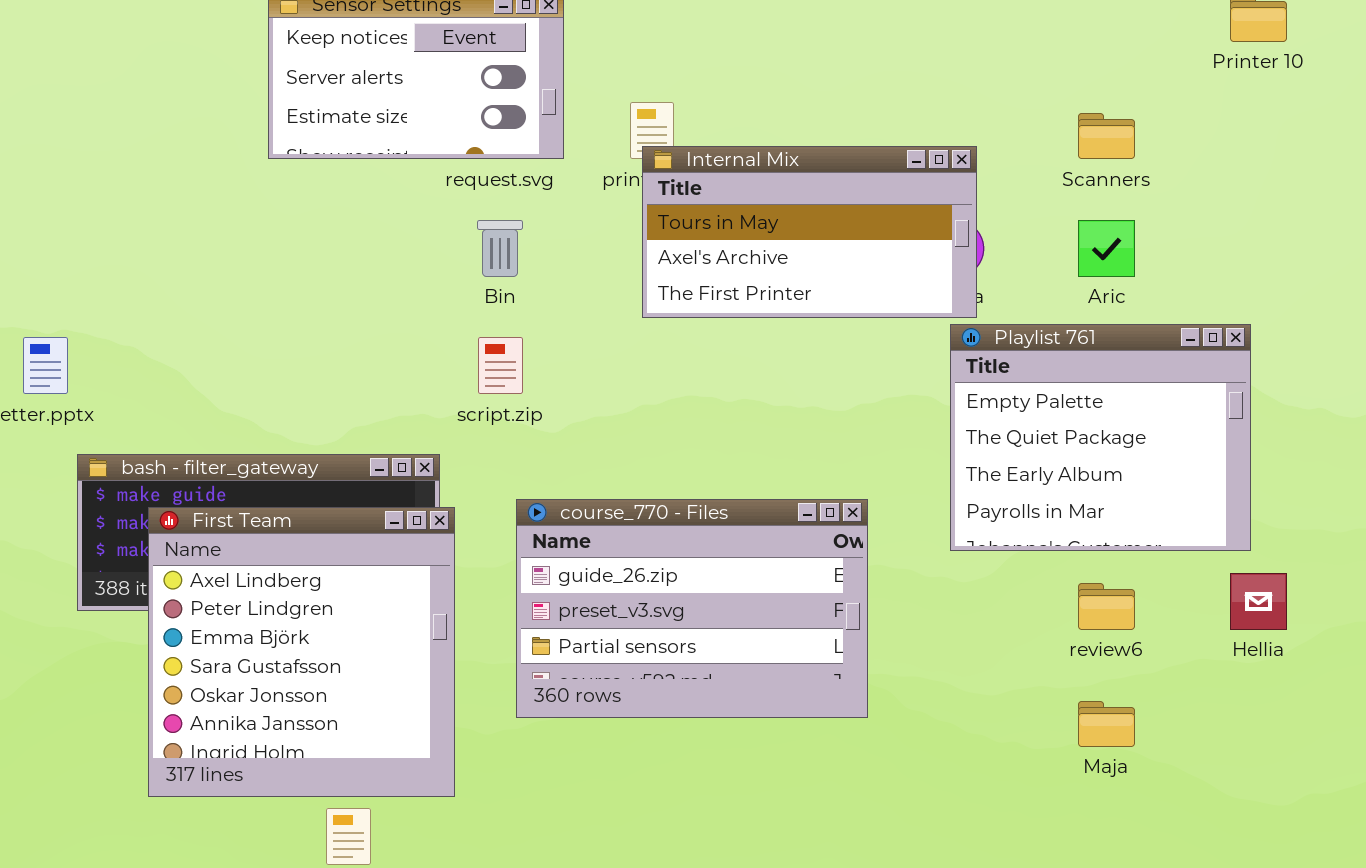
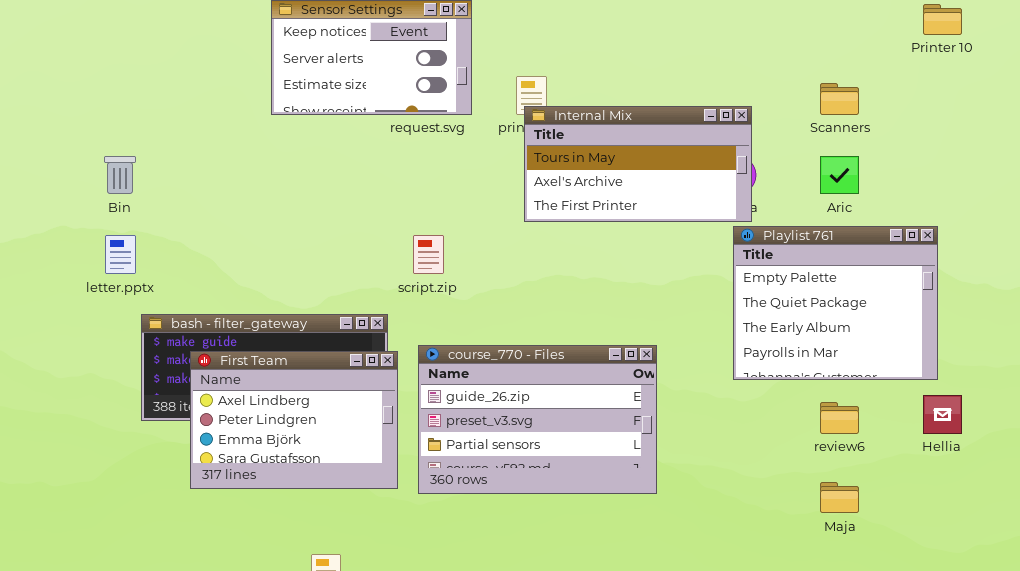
Bin: [477,220,523,277] -> [104,156,136,194], moved
course_770 - Files: [516,499,868,718] -> [418,345,657,494], moved
First Team: [148,507,455,797] -> [190,351,398,489], resized

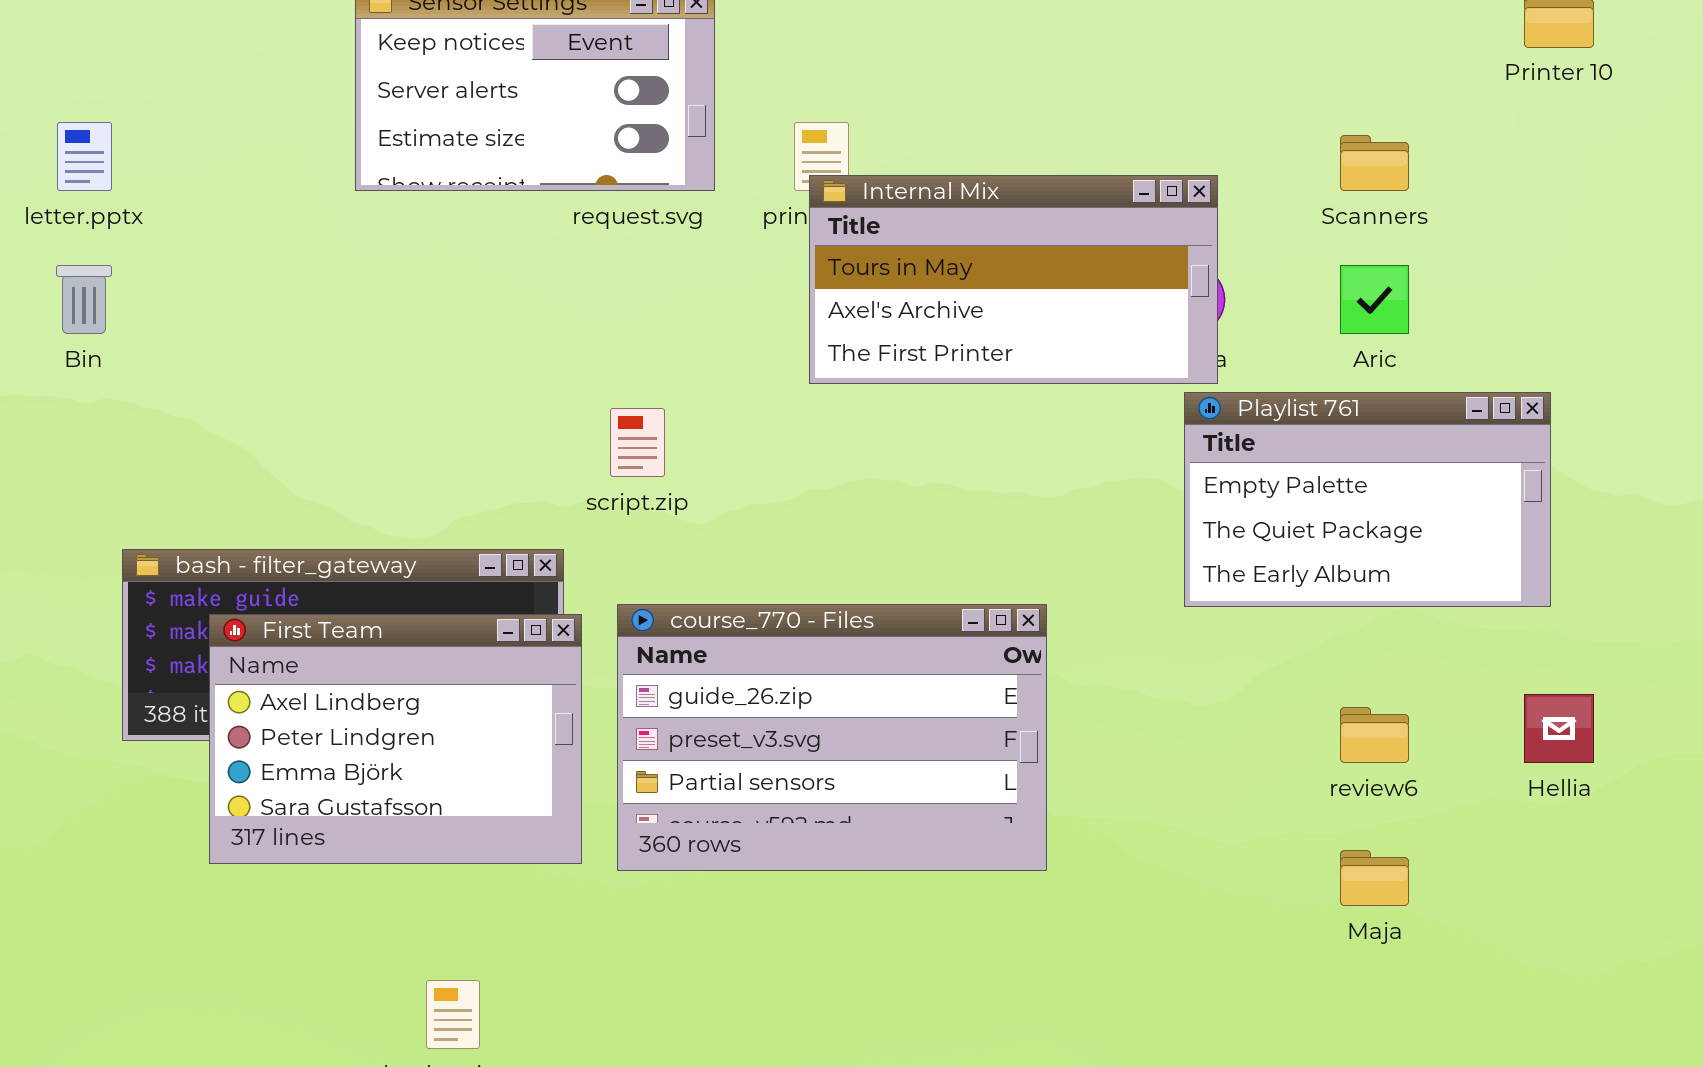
Playlist 761: [733,226,938,380] -> [1184,392,1551,607], resized
letter.pptx: [105,235,136,274] -> [57,122,112,191], moved

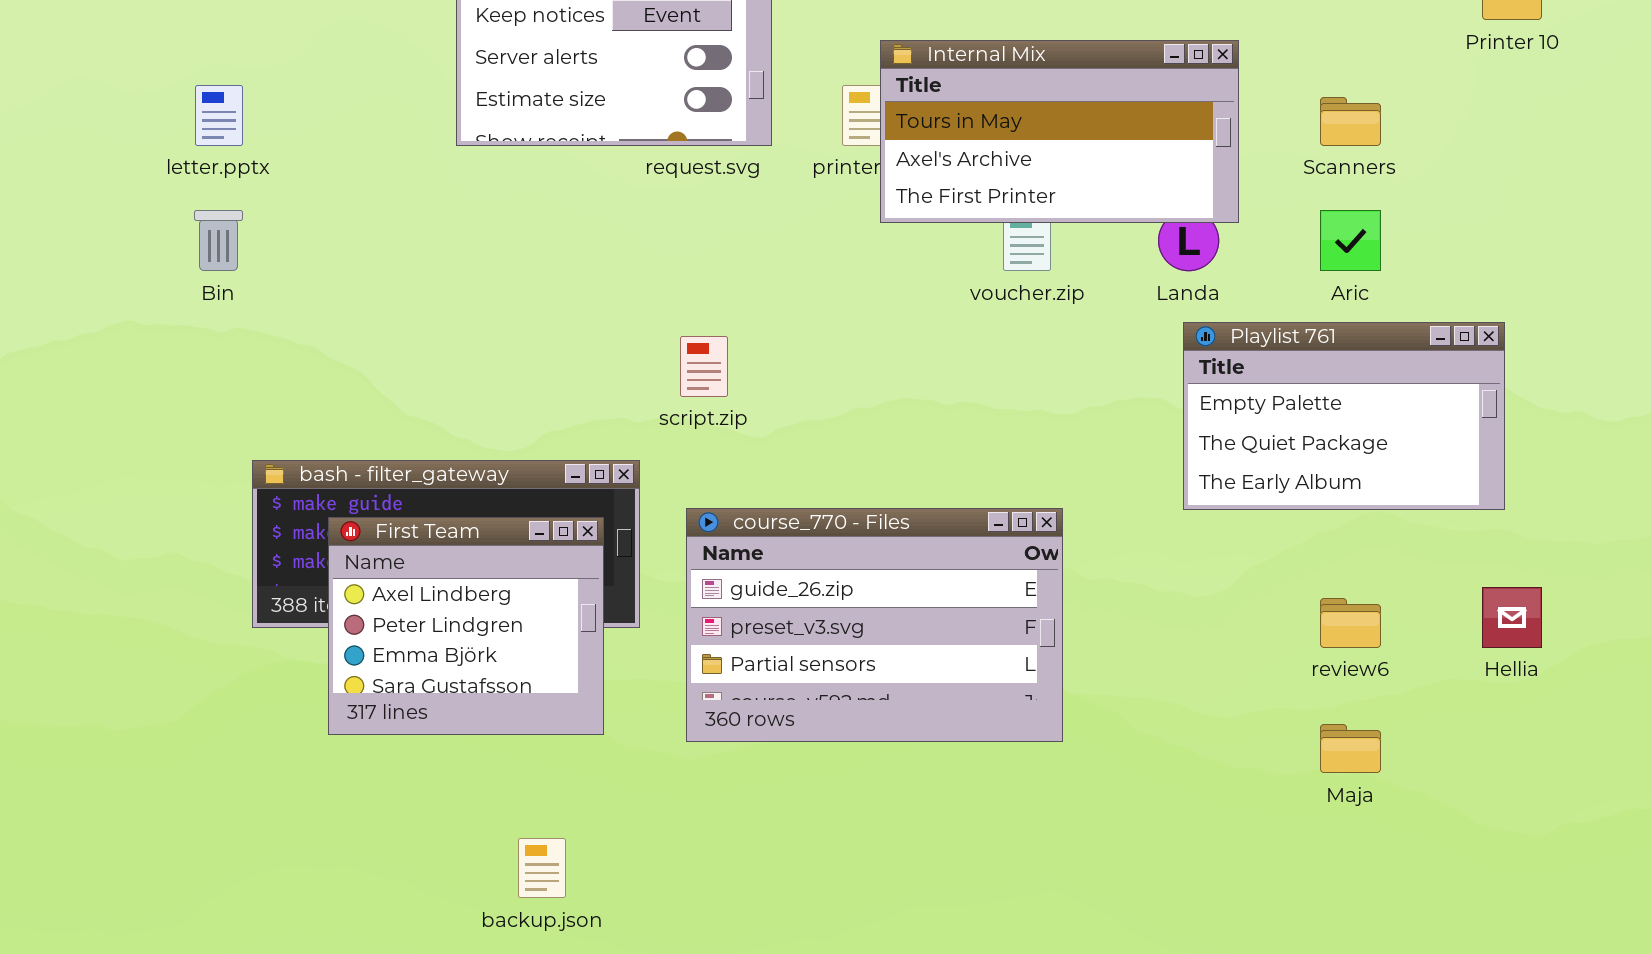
Internal Mix: [809,175,1218,384] -> [880,40,1239,223], moved
First Team: [209,614,582,864] -> [328,517,604,735], resized

